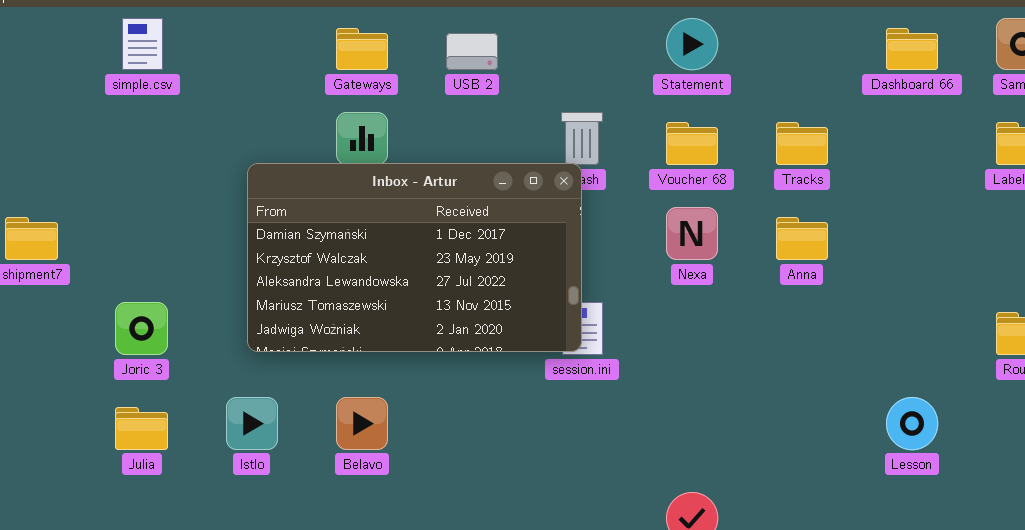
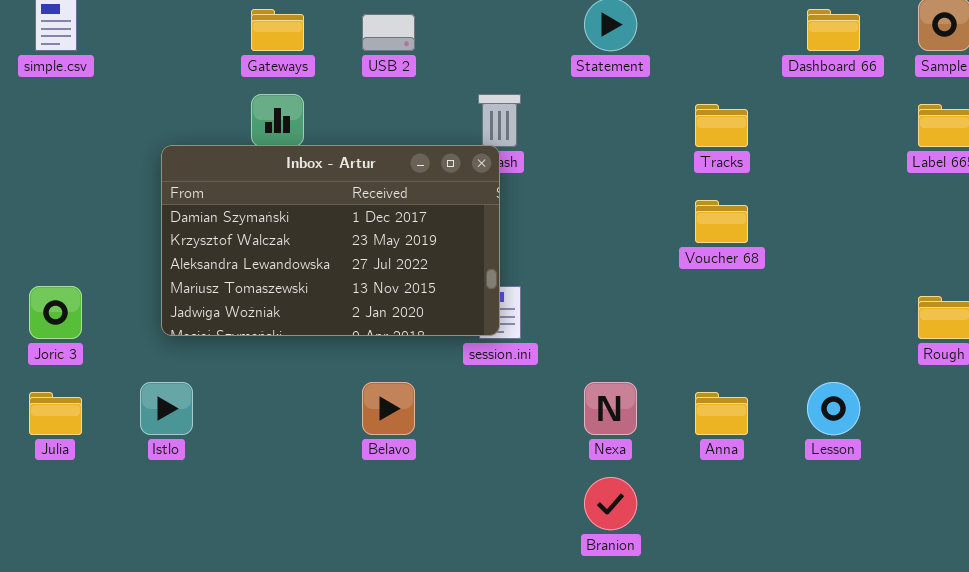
Voucher 68: [666,122,718,165] -> [695,200,748,243], moved
Nexa: [666,207,718,260] -> [584,382,637,435], moved
Anna: [776,217,828,260] -> [695,392,748,435], moved
Belavo: [336,397,388,450] -> [362,382,415,435], moved

